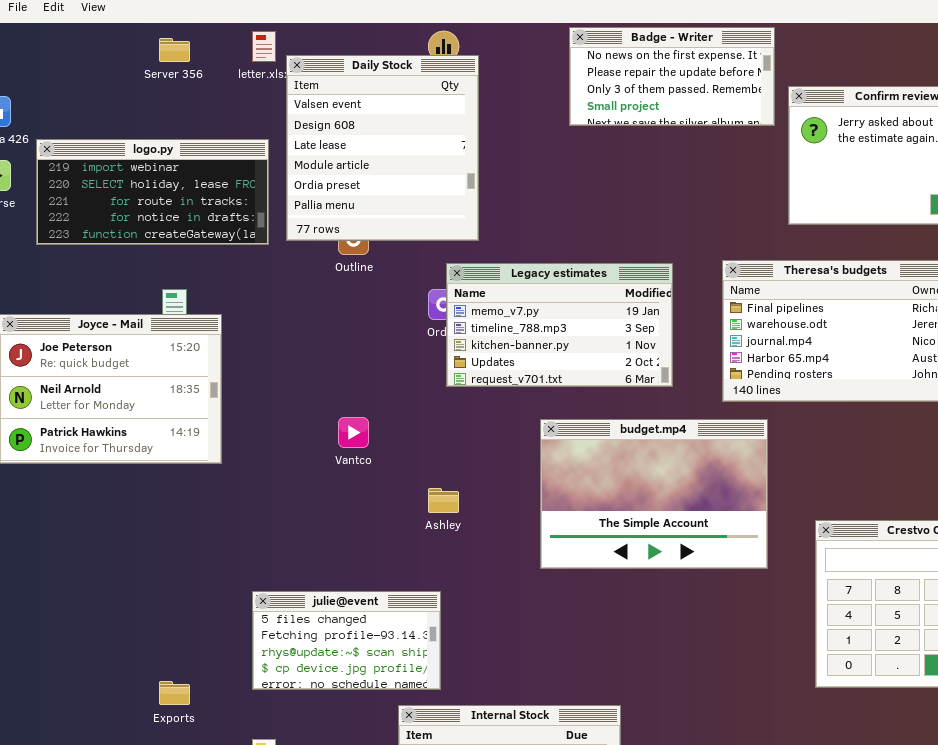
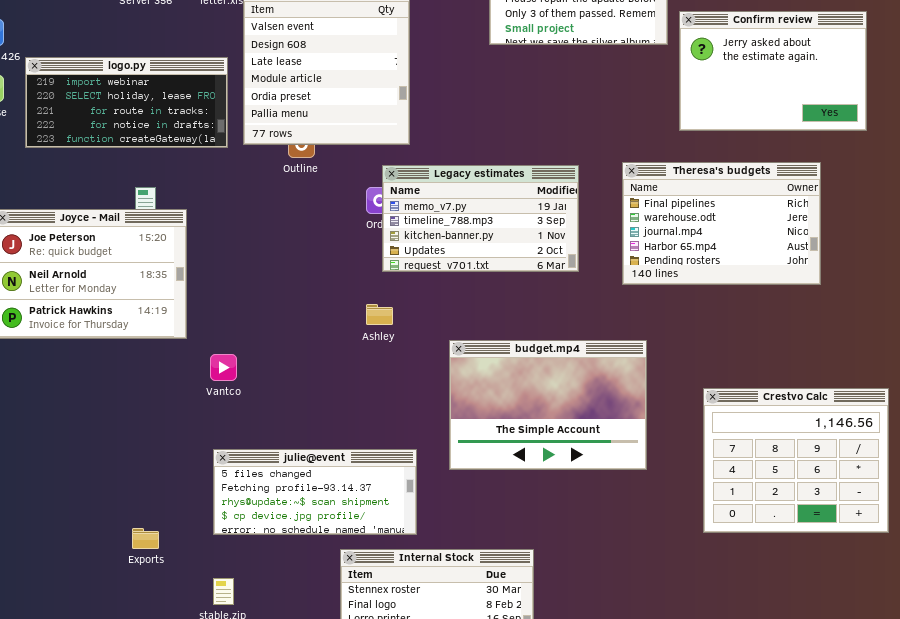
Vantco: [338,417,369,448] -> [210,354,237,381], moved
budget.mp4: [540,419,768,569] -> [449,340,647,470], moved
Ashley: [428,488,459,513] -> [366,304,393,325], moved
julie@event: [252,591,441,690] -> [213,449,417,535], resized

